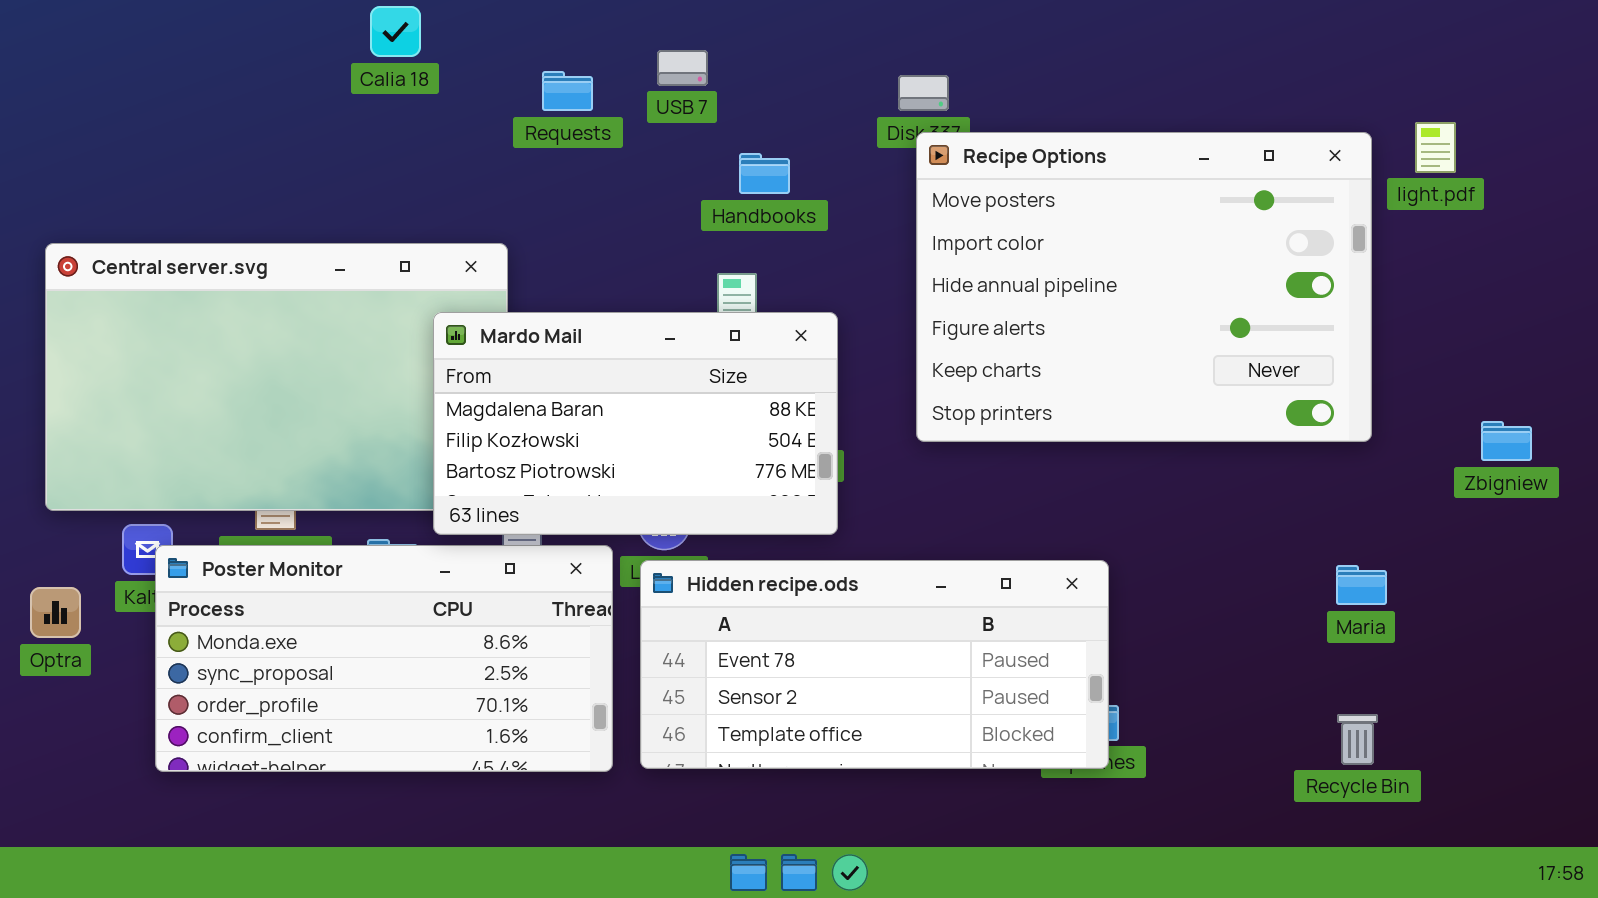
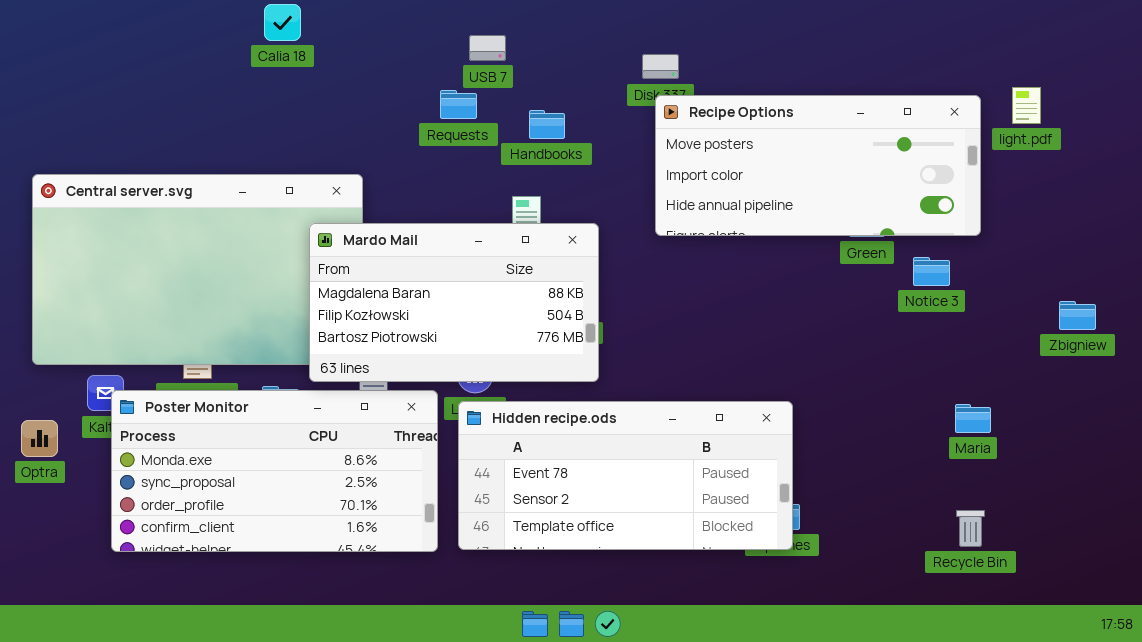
Requests: [542,71,593,111] -> [440,90,477,119], moved
Recipe Options: [916,132,1372,442] -> [655,95,981,236], resized

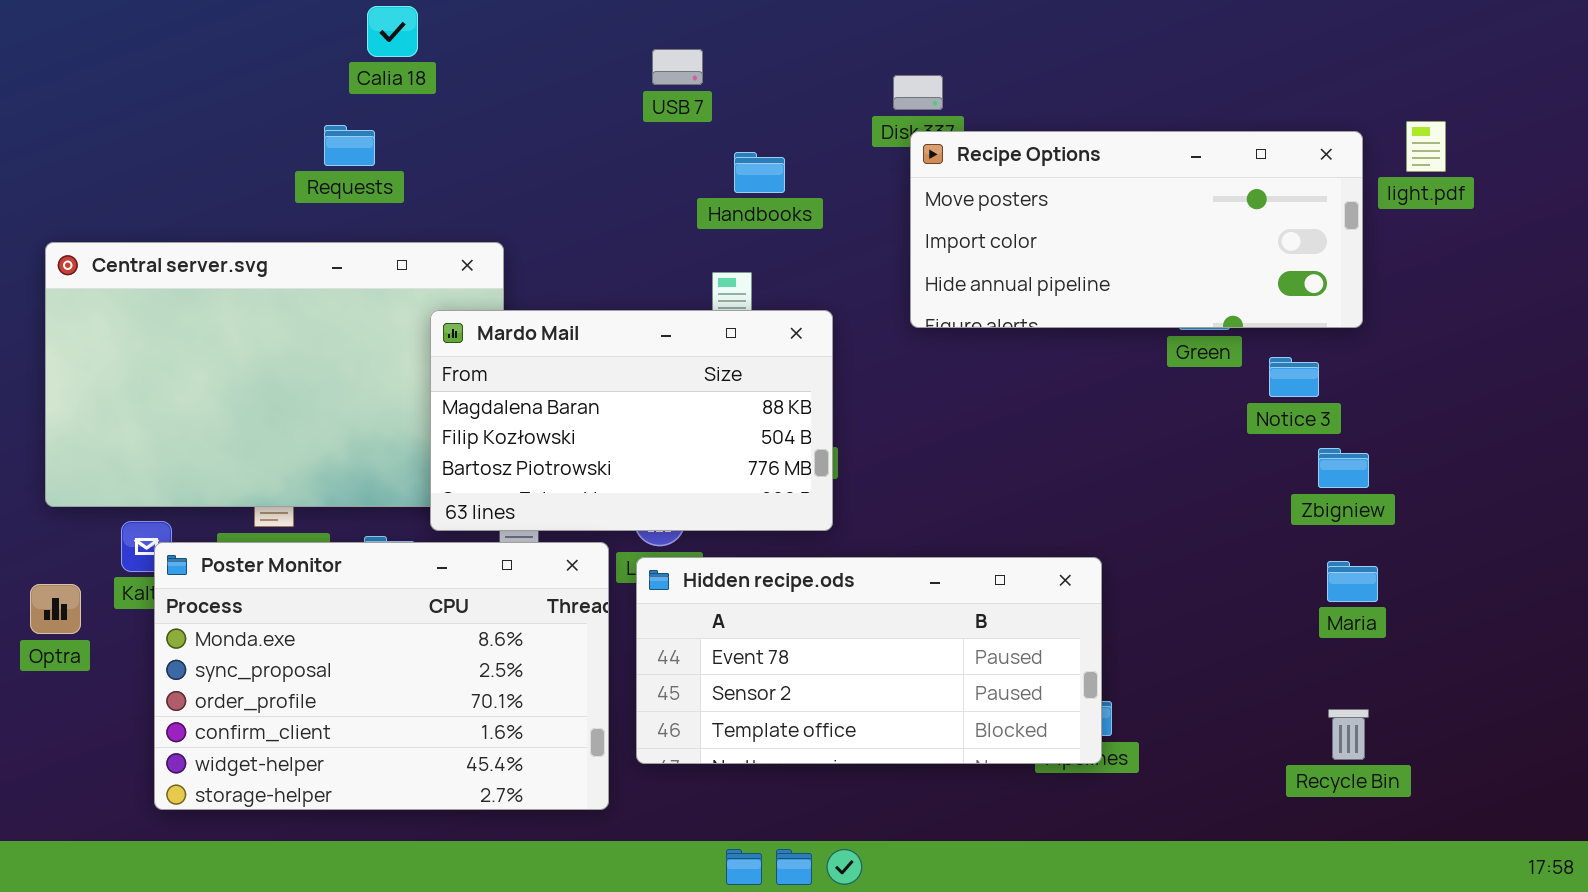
Requests: [440,90,477,119] -> [324,125,375,166], moved
Zbigniew: [1059,301,1096,330] -> [1318,448,1369,488], moved
Poster Monitor: [111,390,438,552] -> [154,542,609,810], resized

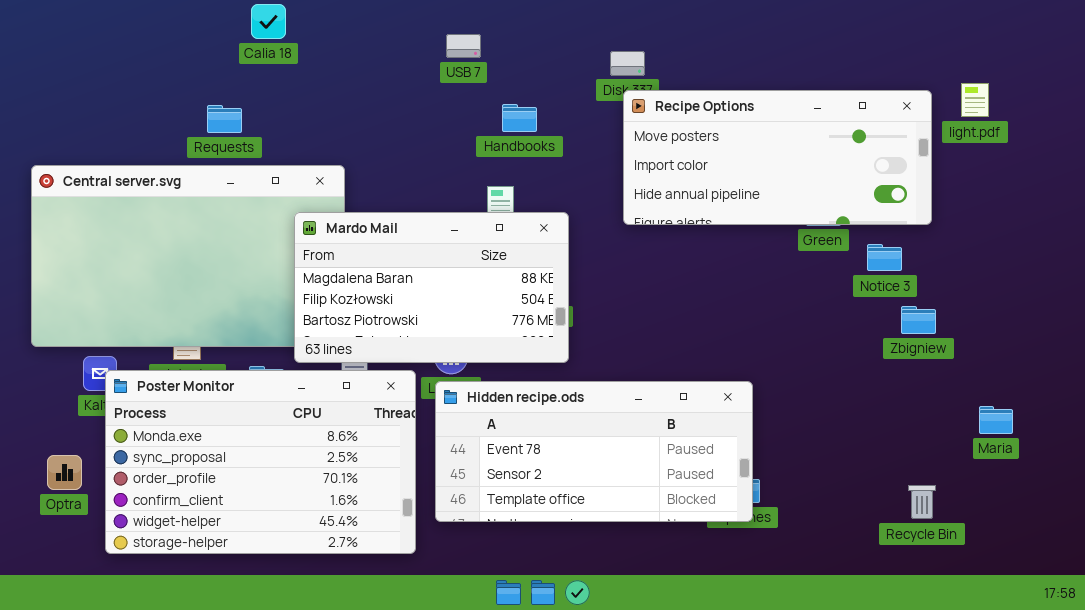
Requests: [324,125,375,166] -> [207,105,242,133], moved
Maria: [1327,561,1378,602] -> [979,406,1013,434], moved
Optra: [30,584,81,634] -> [47,455,82,490], moved

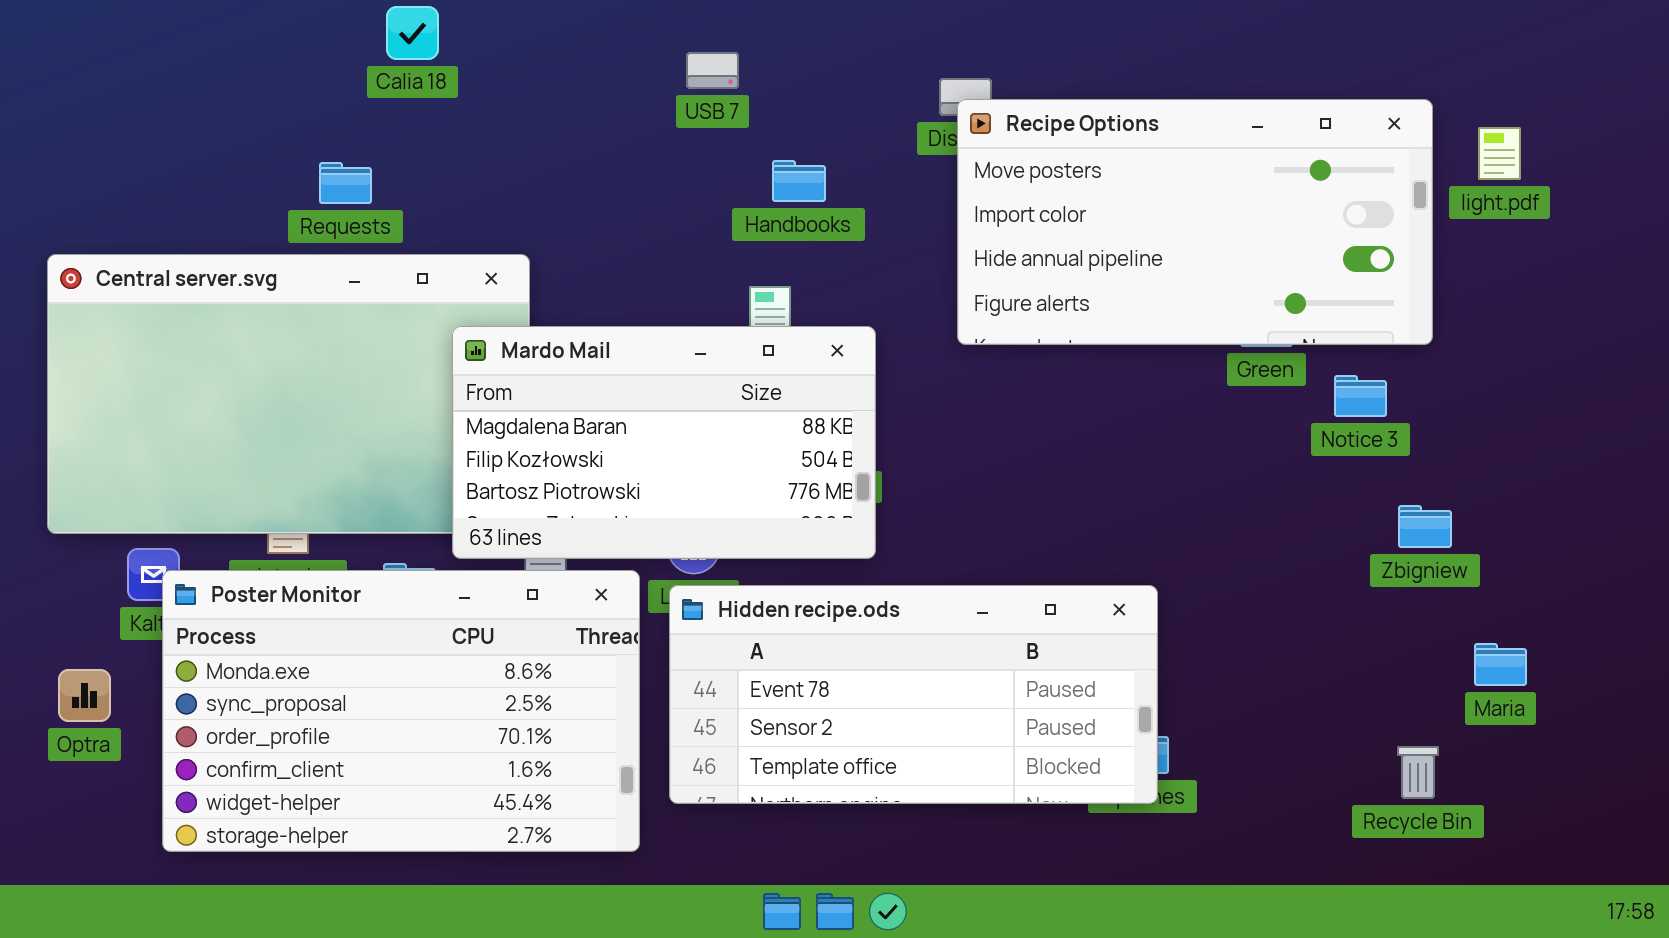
Recipe Options: [623,90,932,225] -> [957,99,1433,345], resized
Zbigniew: [901,306,936,334] -> [1398,505,1452,548], moved
Maria: [979,406,1013,434] -> [1474,643,1527,686], moved
Optra: [47,455,82,490] -> [58,669,111,722], moved

